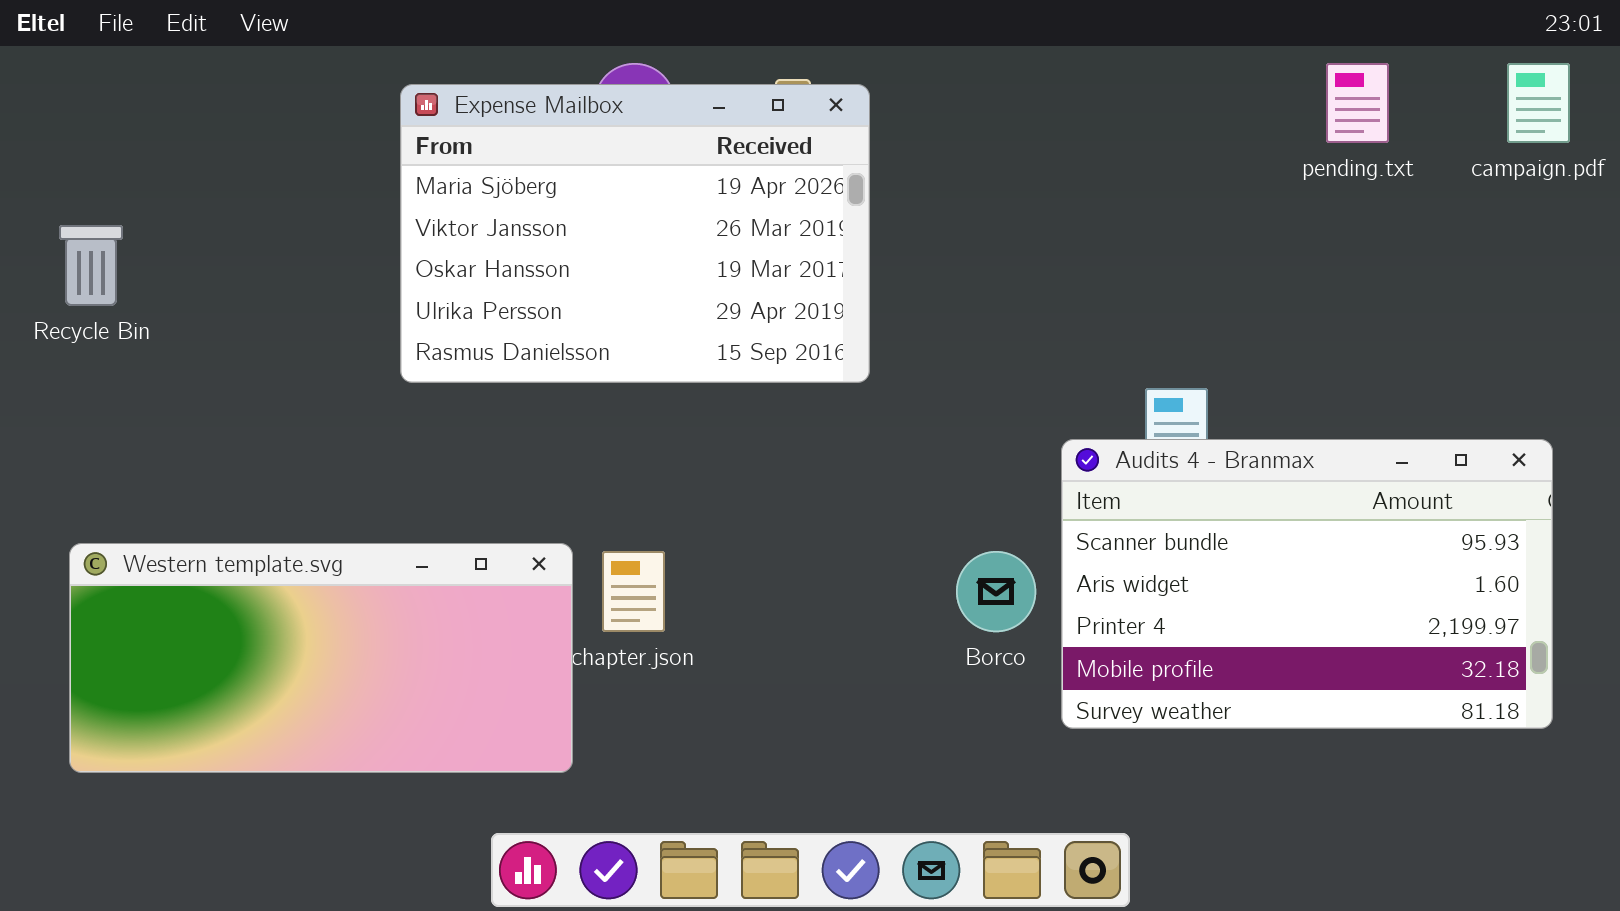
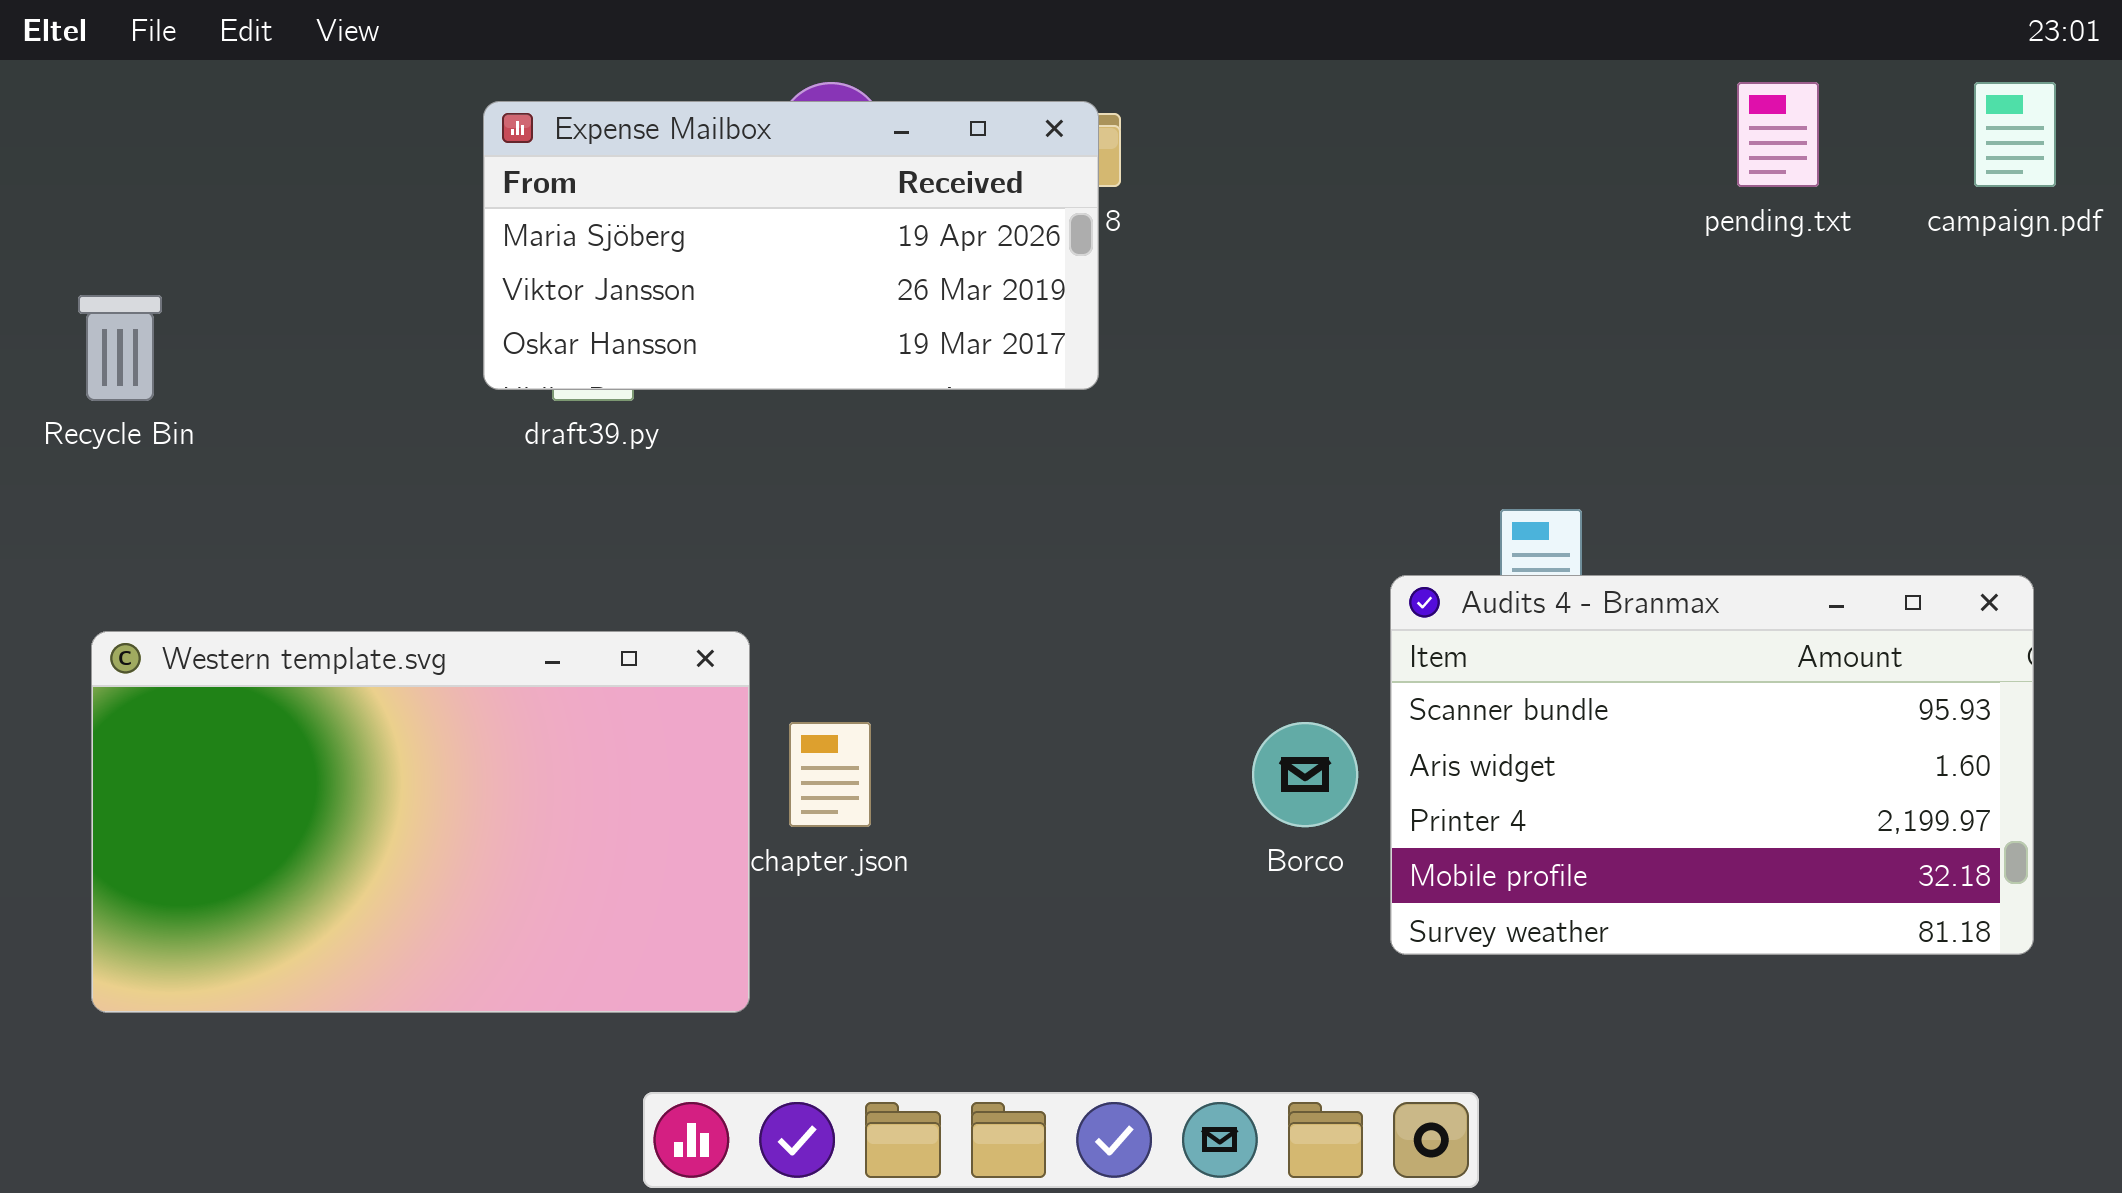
Expense Mailbox: [400,84,870,383] -> [483,101,1099,390], moved, resized
Western template.svg: [69,543,573,773] -> [91,631,750,1013], resized

